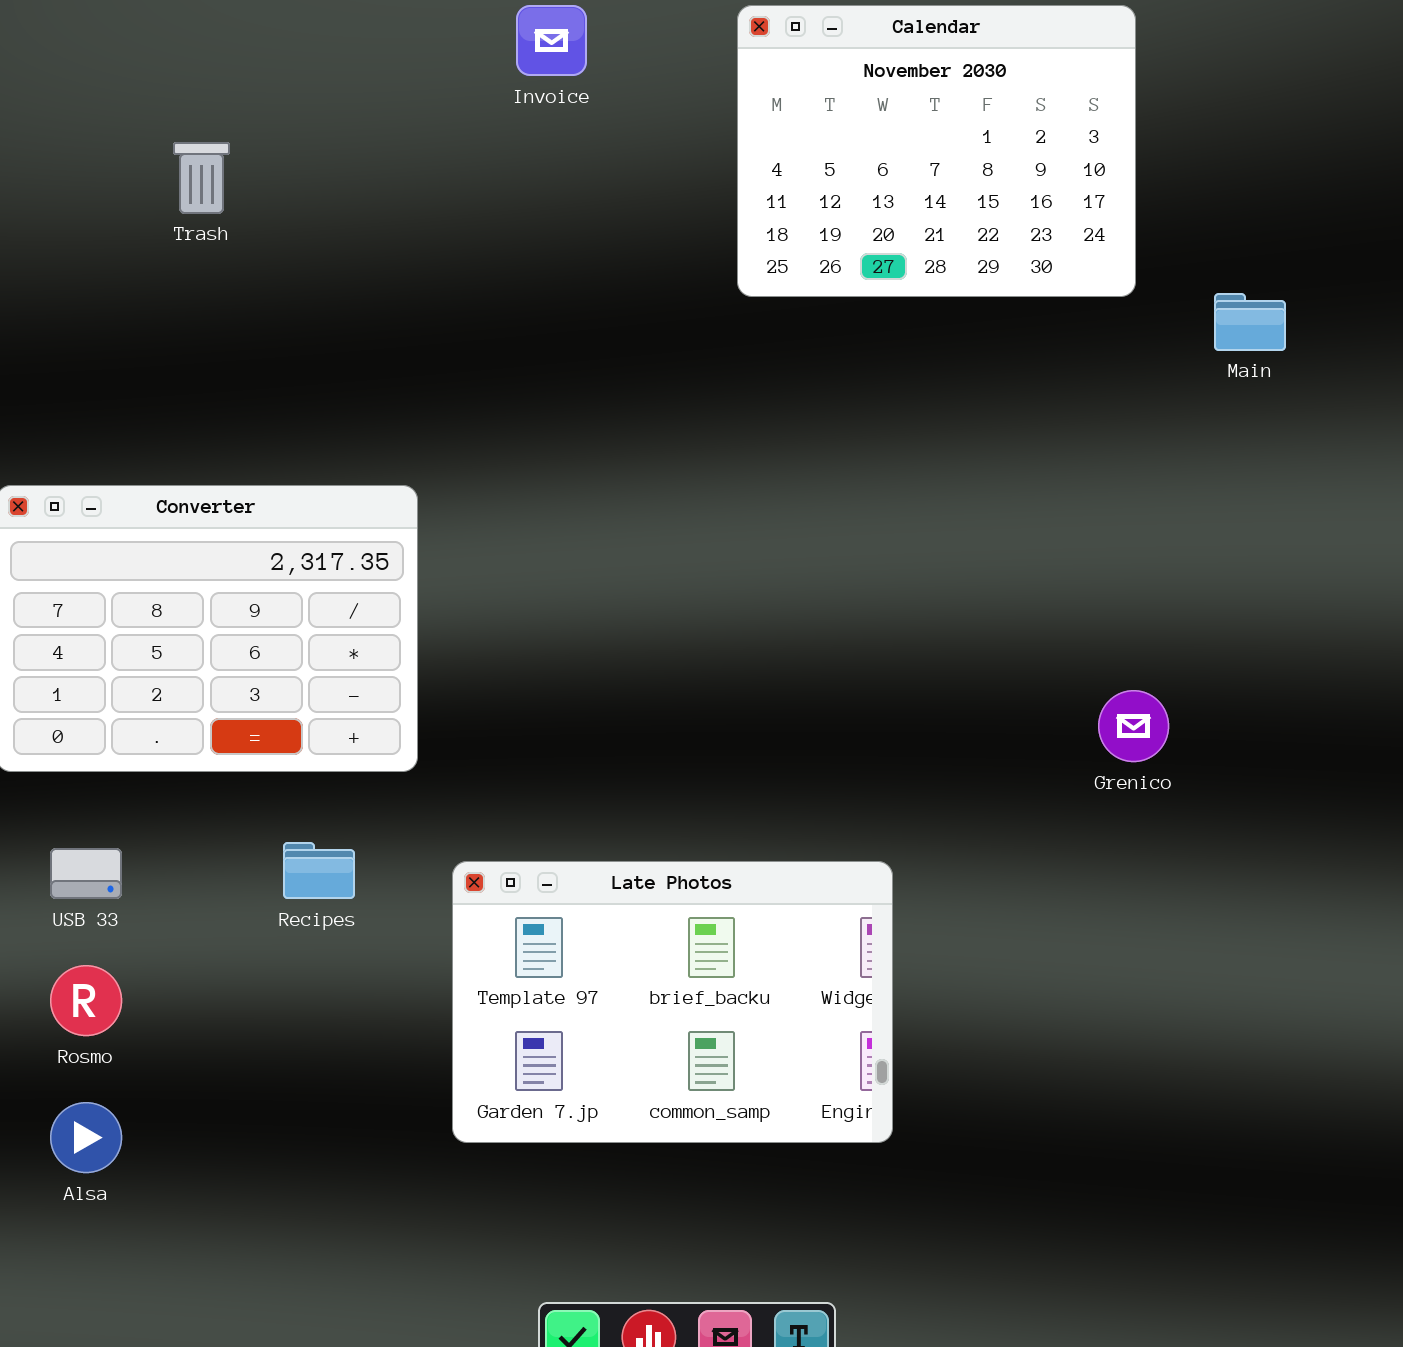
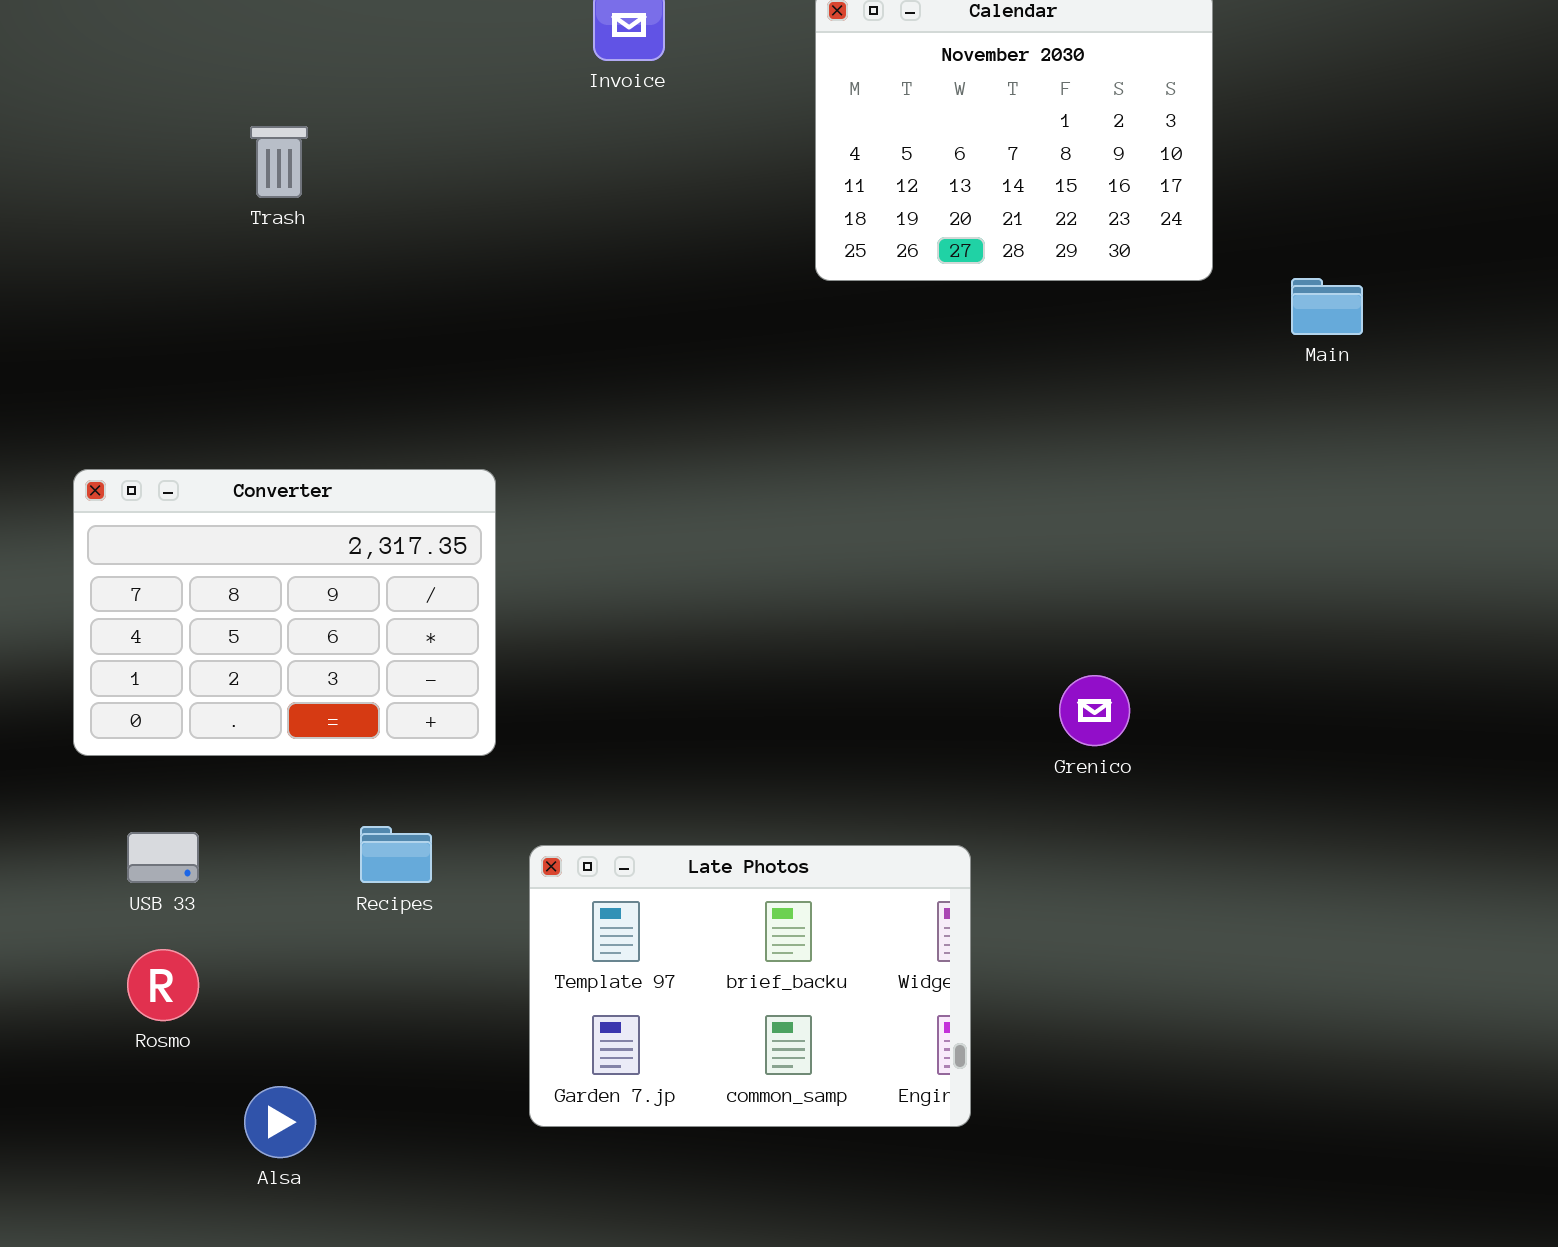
Grenico: [1098,690,1169,762] -> [1059,675,1130,746], moved
Alsa: [50,1102,122,1173] -> [244,1086,316,1158], moved

